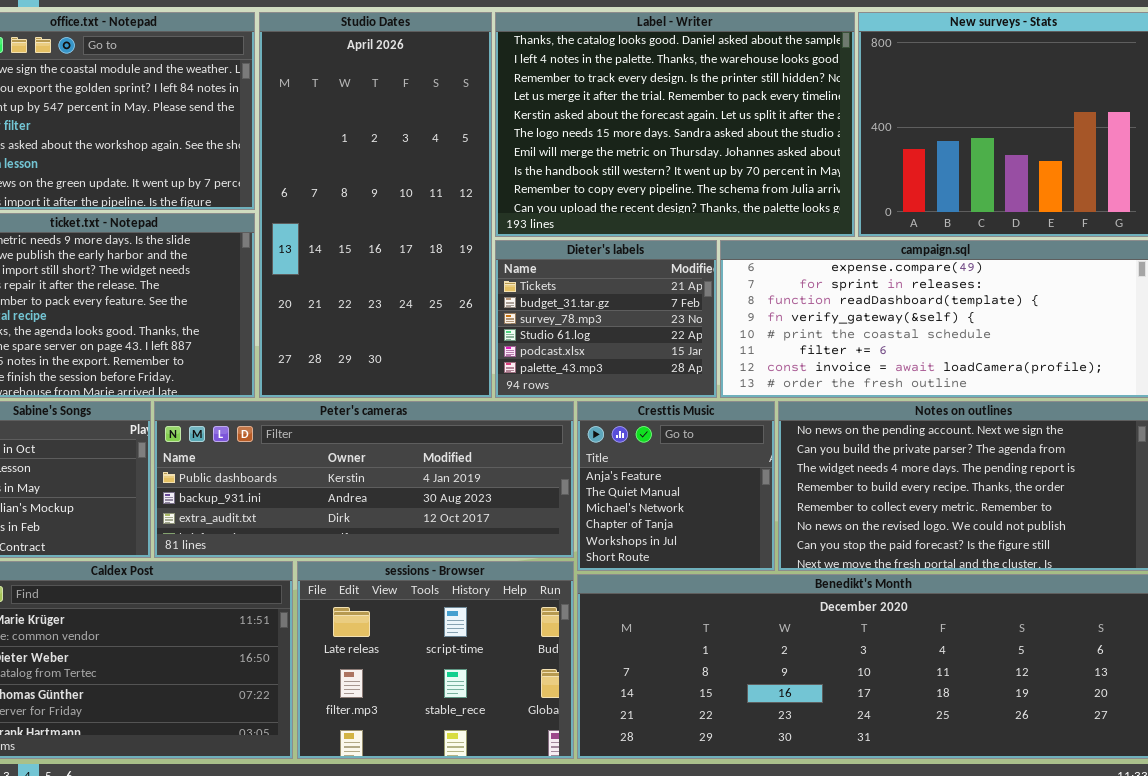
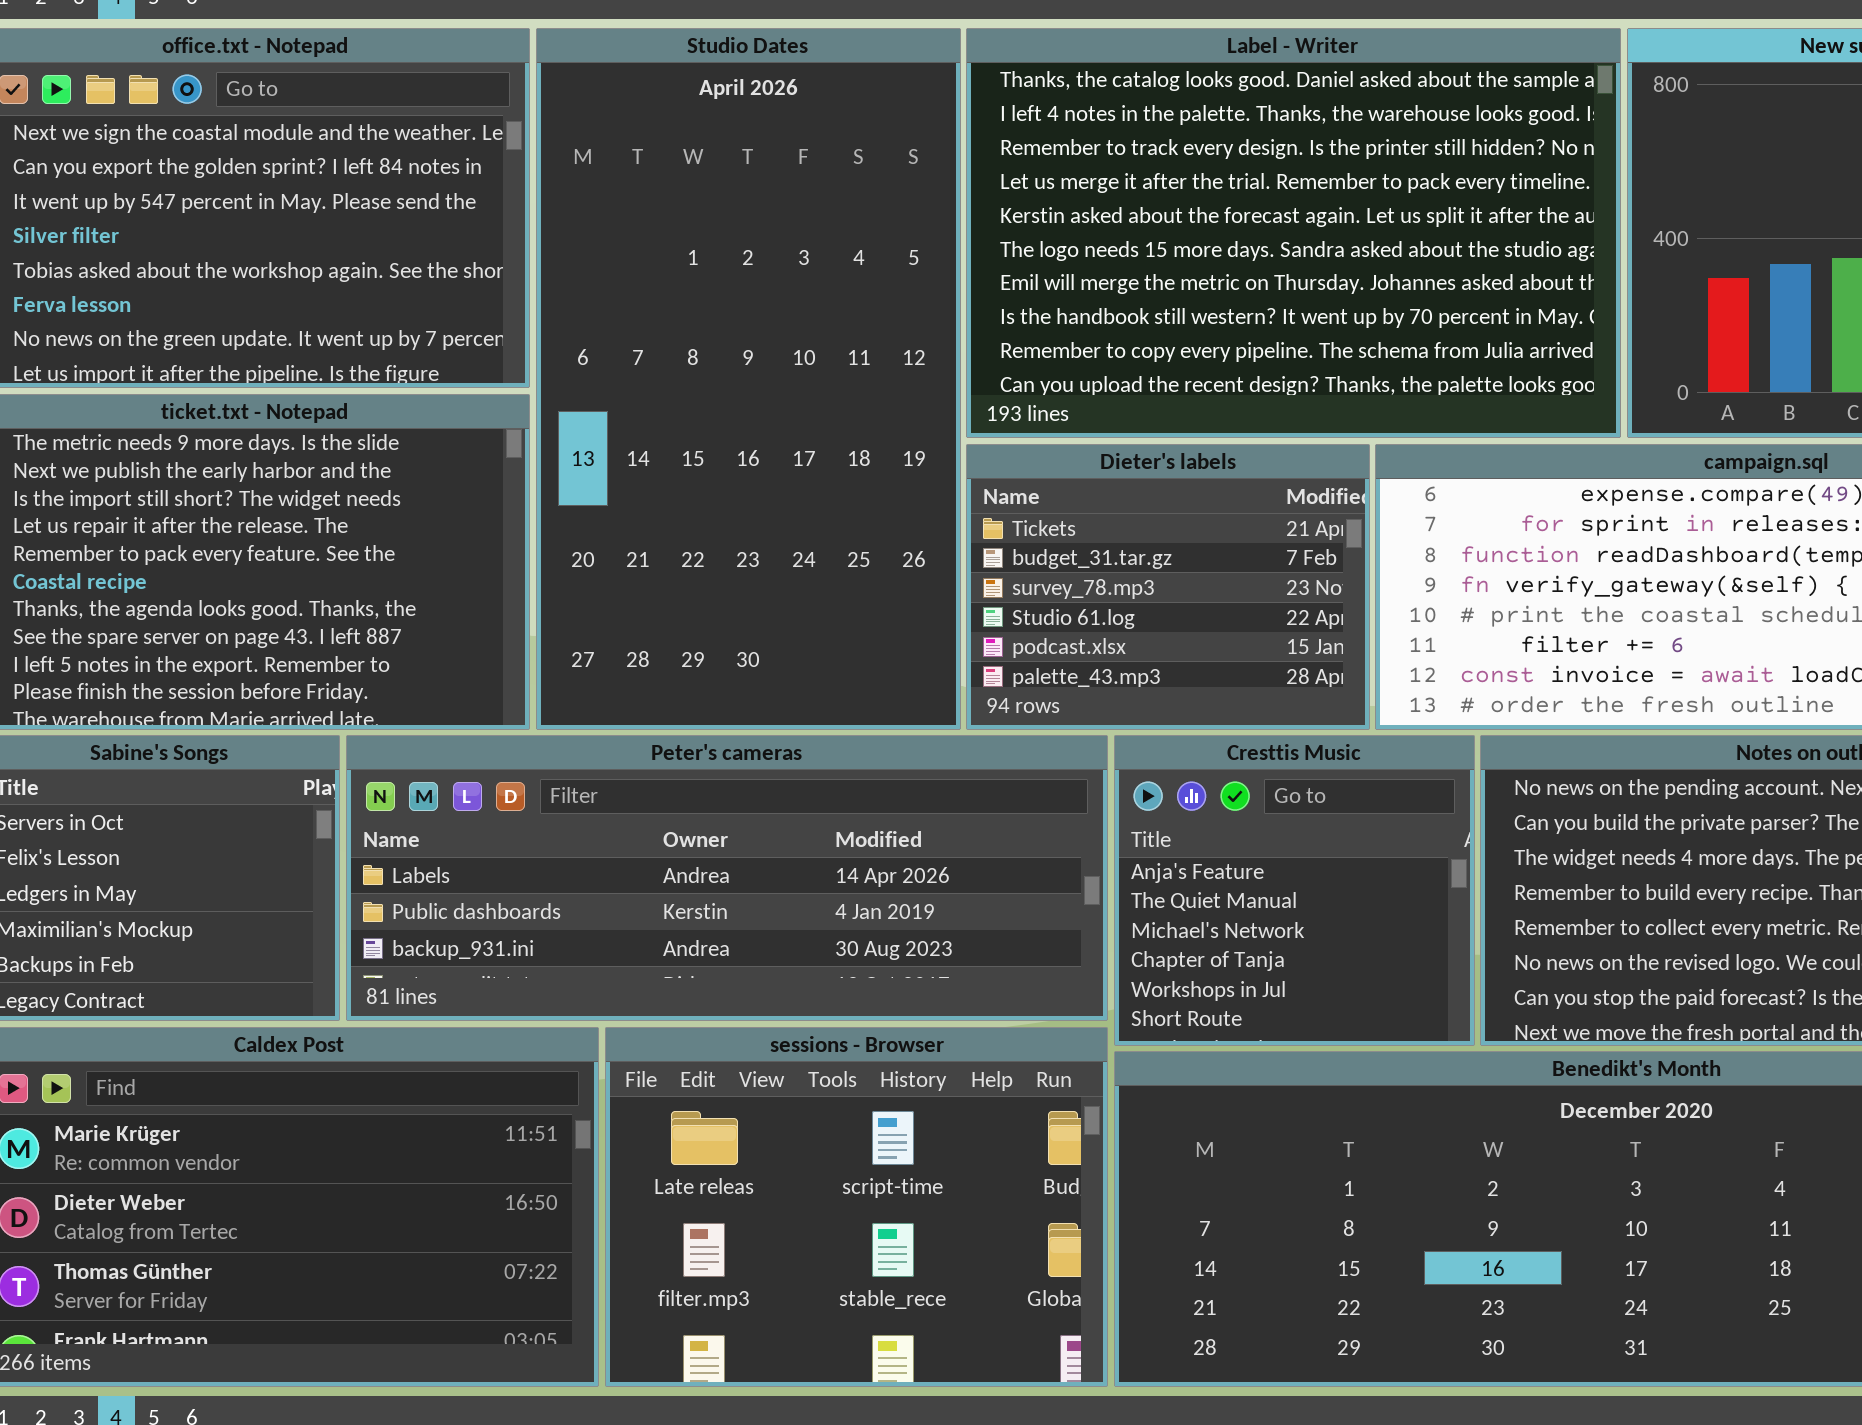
Peter's cameras: [154,401,574,558] -> [346,735,1108,1021], scrolled up 1 row

